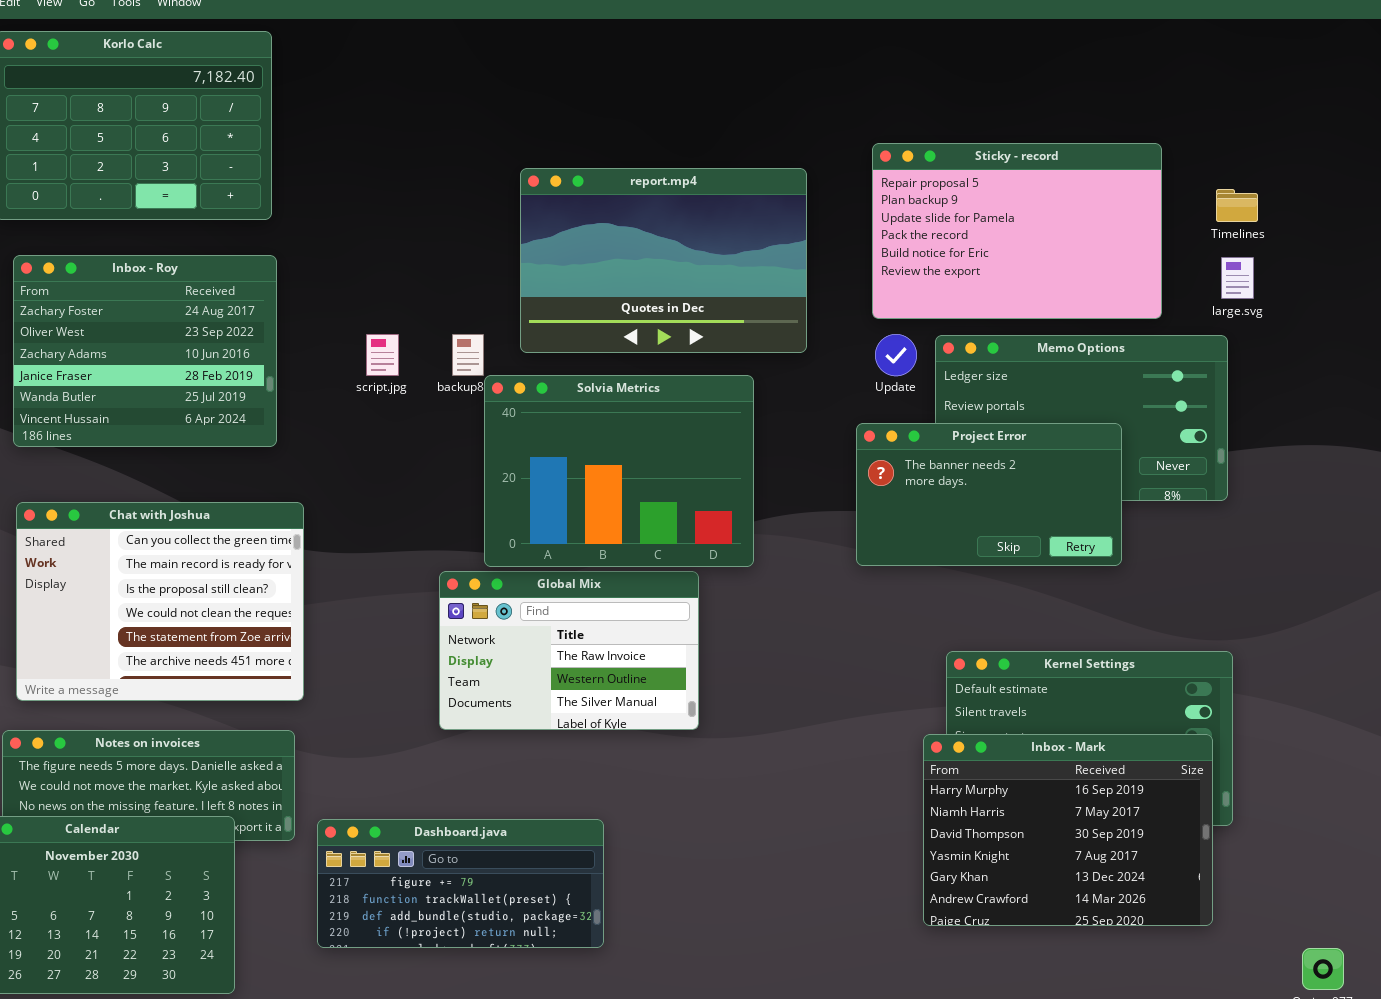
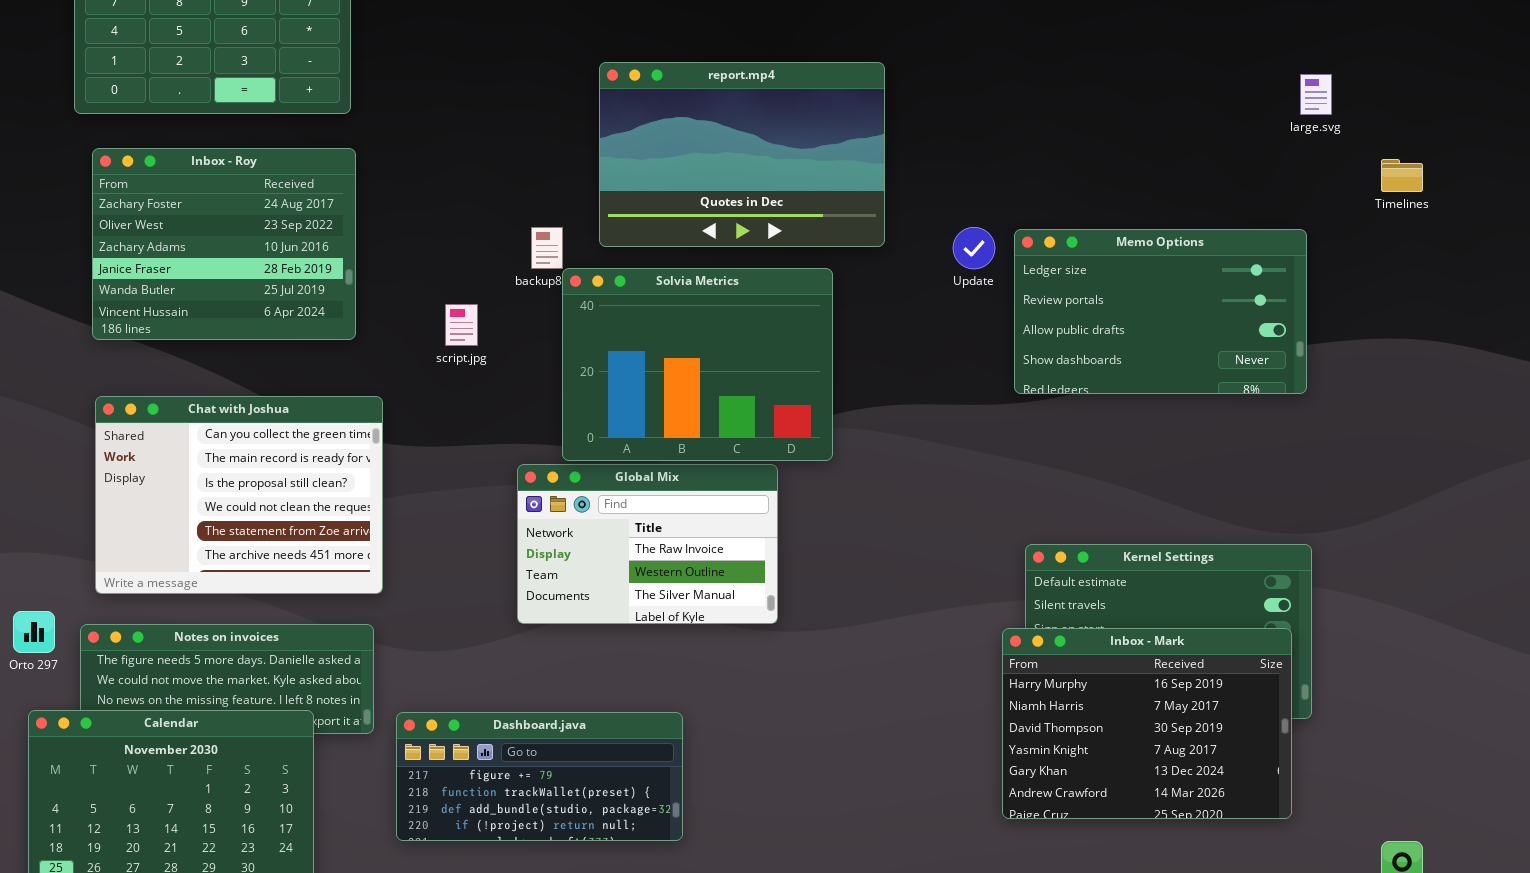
Sticky - record: [872,143,1162,319] -> none, closed
Timelines: [1216,189,1258,222] -> [1381,159,1423,192], moved
large.svg: [1221,257,1254,299] -> [1300,74,1332,115], moved
script.jpg: [366,334,399,376] -> [445,304,478,346], moved
Project Error: [856,423,1122,566] -> none, closed

